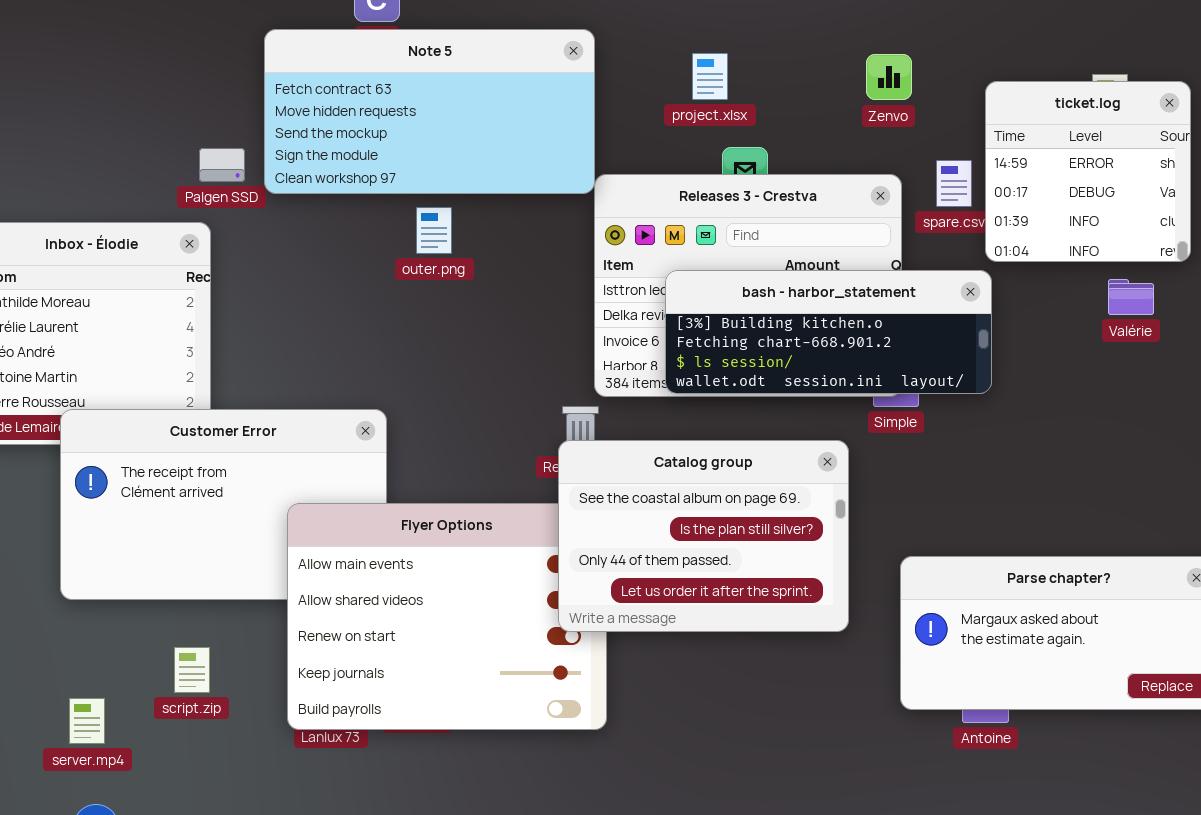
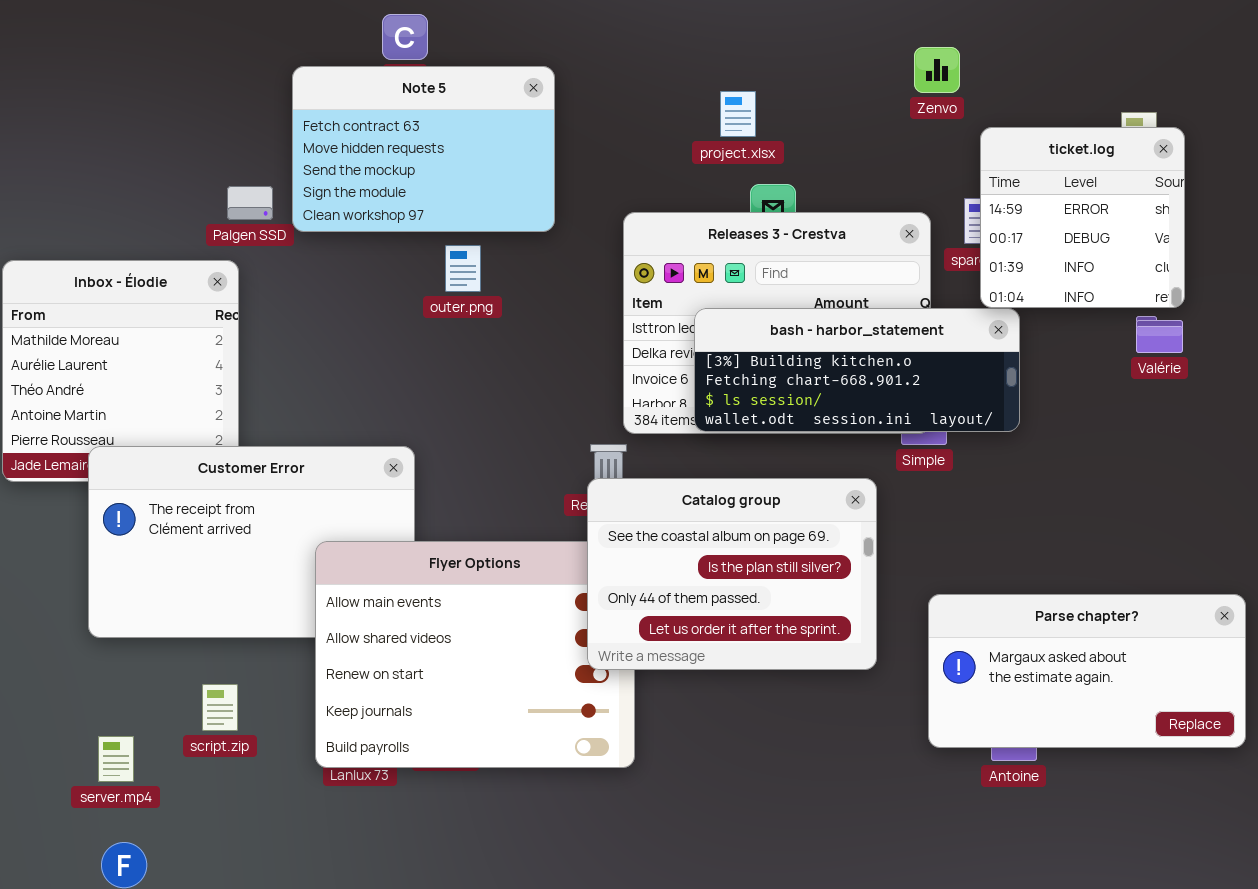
Note 5: [264,29,595,194] -> [292,66,555,232], resized
Zenvo: [866,54,912,100] -> [914,47,960,93], moved
ticket.log: [985,81,1191,262] -> [980,127,1185,308], moved

